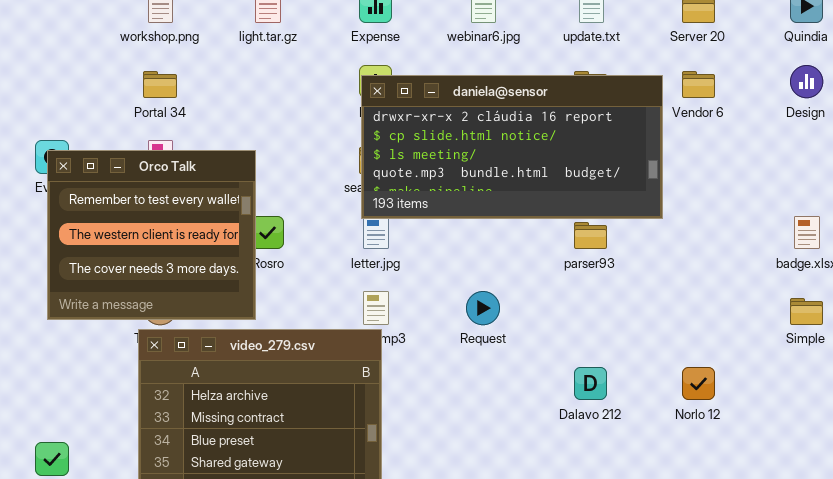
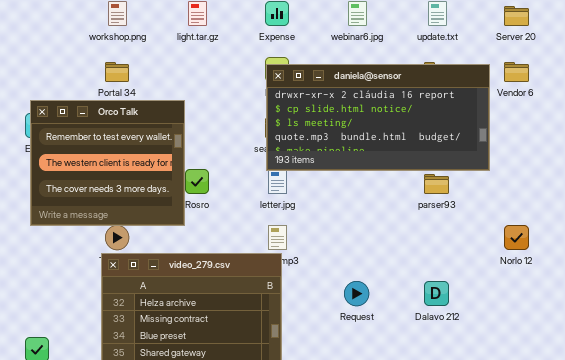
Orco Talk: [47,150,256,320] -> [30,100,185,226], moved
Request: [466,291,500,325] -> [344,281,369,306], moved
Norlo 12: [682,367,715,400] -> [504,225,529,250], moved

